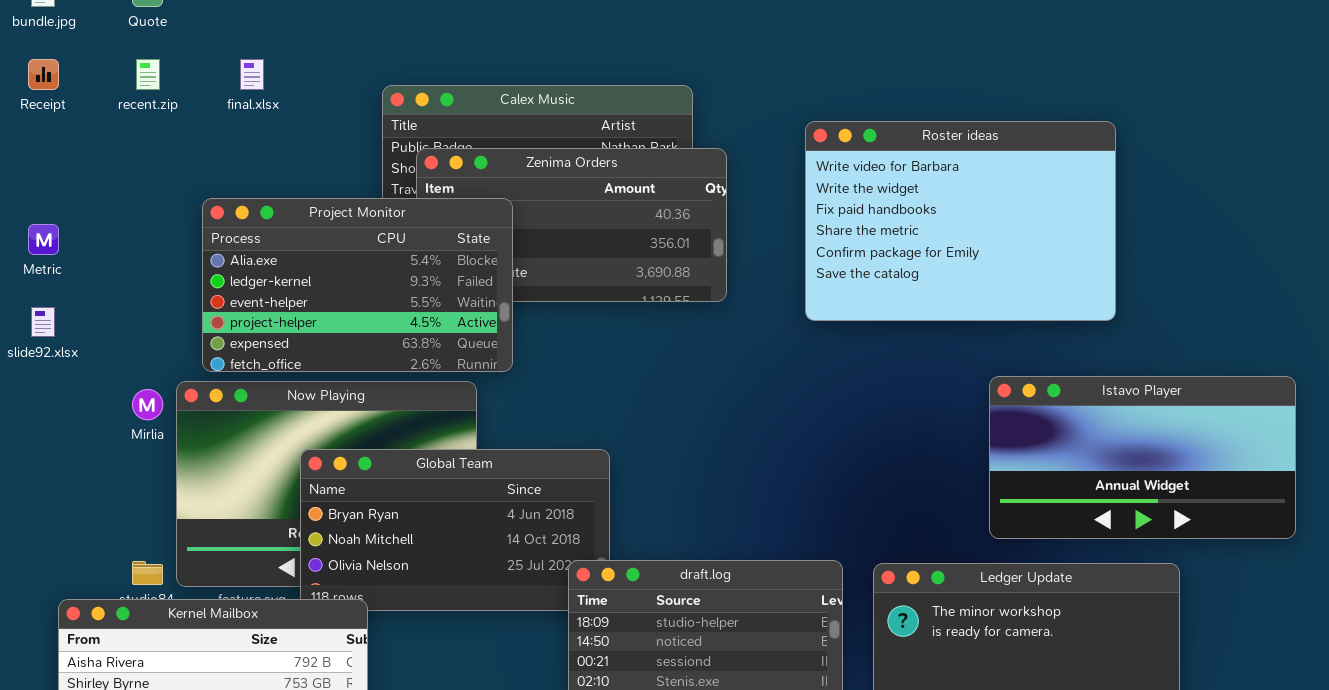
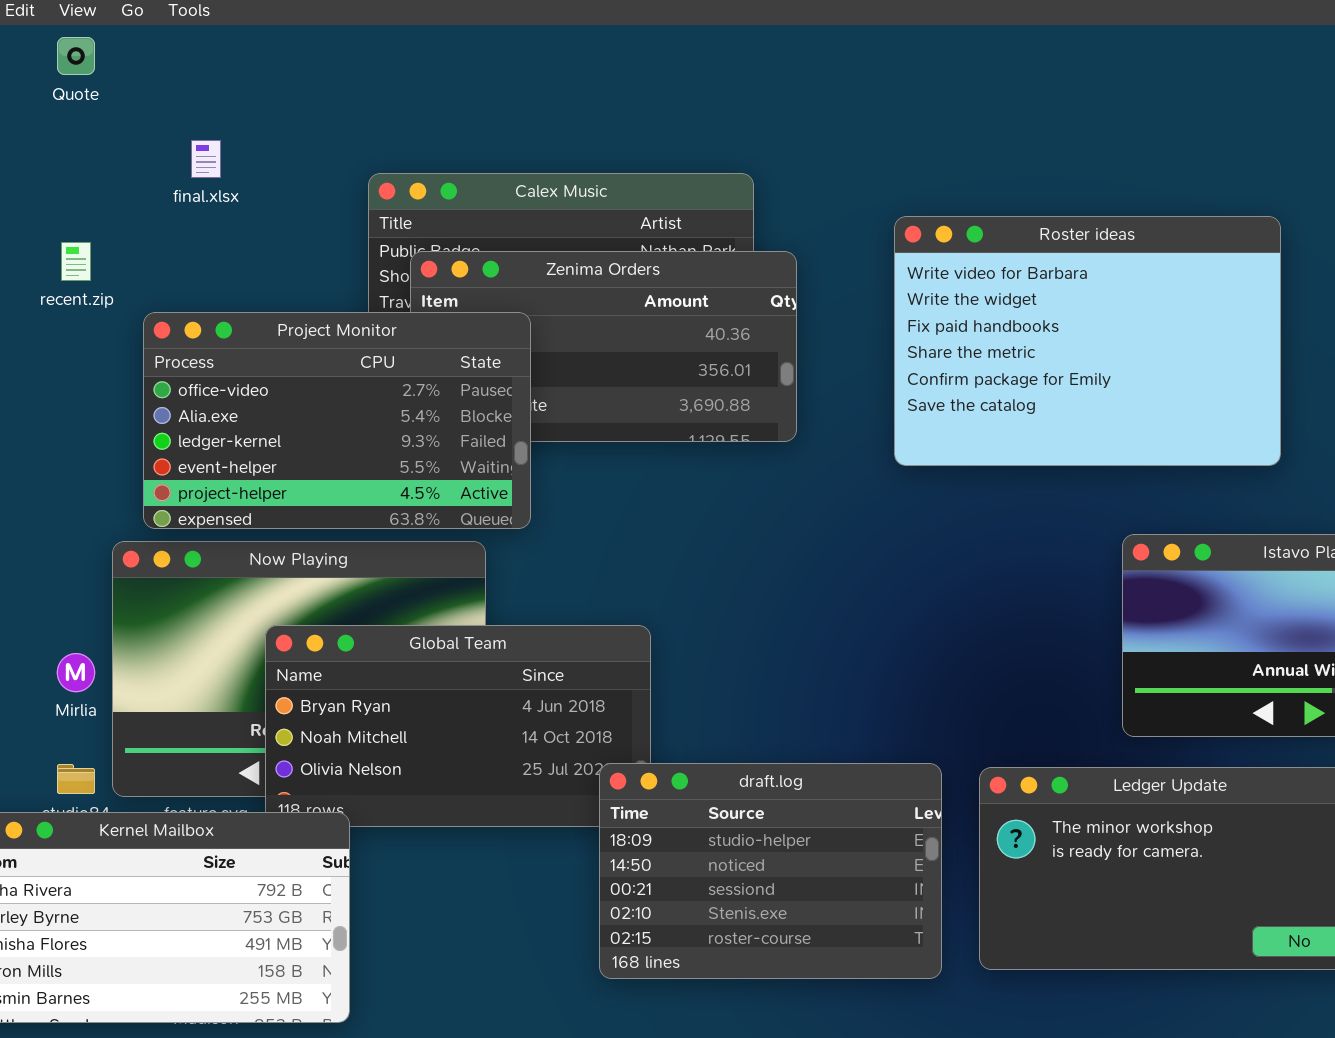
recent.zip: [136,59,160,90] -> [61,242,91,281], moved
Project Monitor: [202,198,513,372] -> [143,312,531,529], scrolled up 1 row
Mirlia: [132,389,163,420] -> [57,653,95,692], moved

